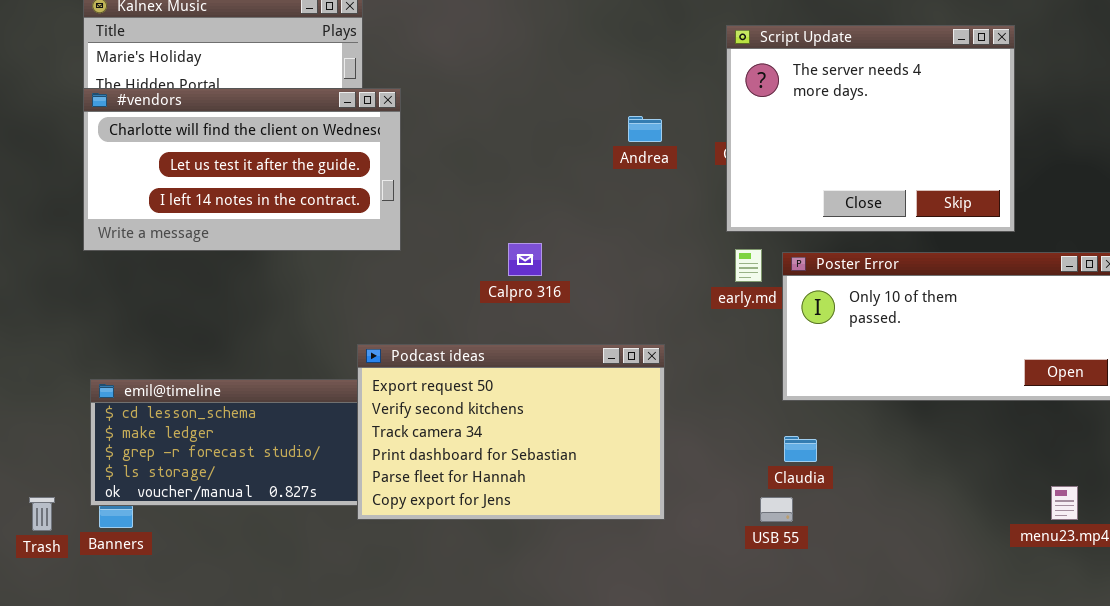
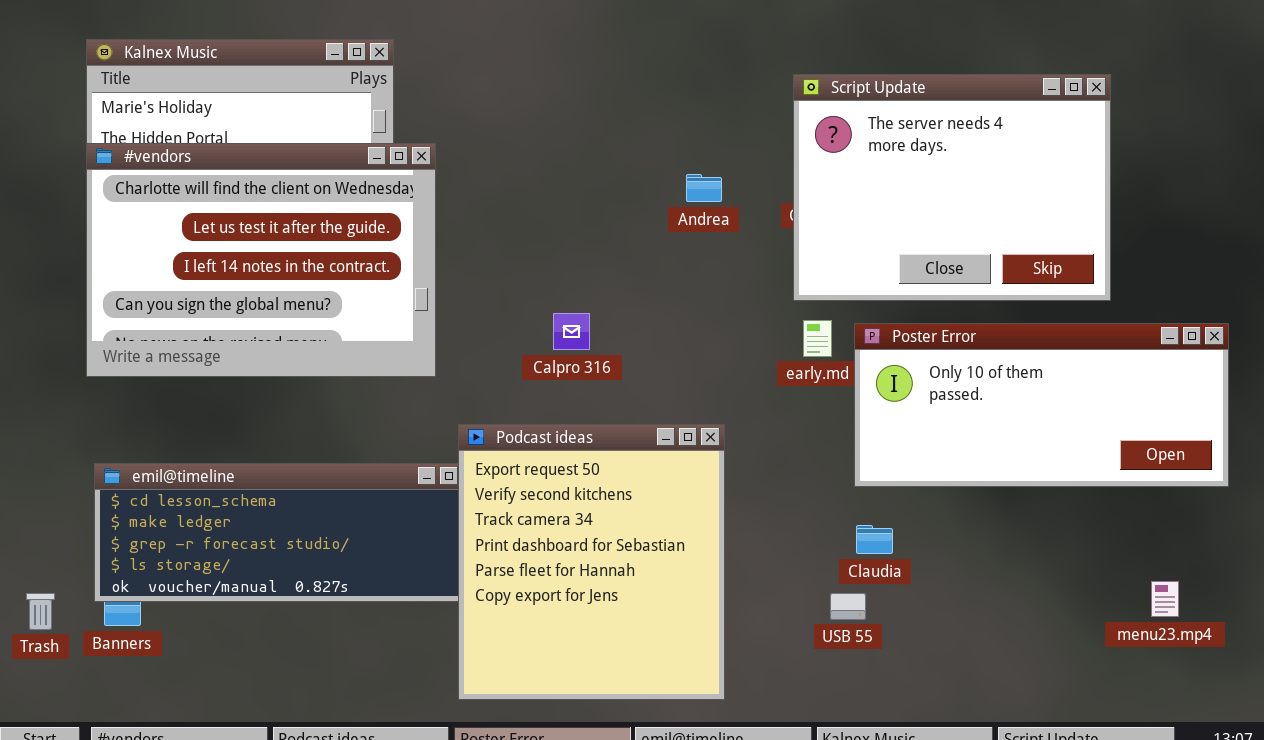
#vendors: [83,88,401,251] -> [86,143,436,377], resized
Podcast ideas: [357,344,665,520] -> [458,424,725,700], resized

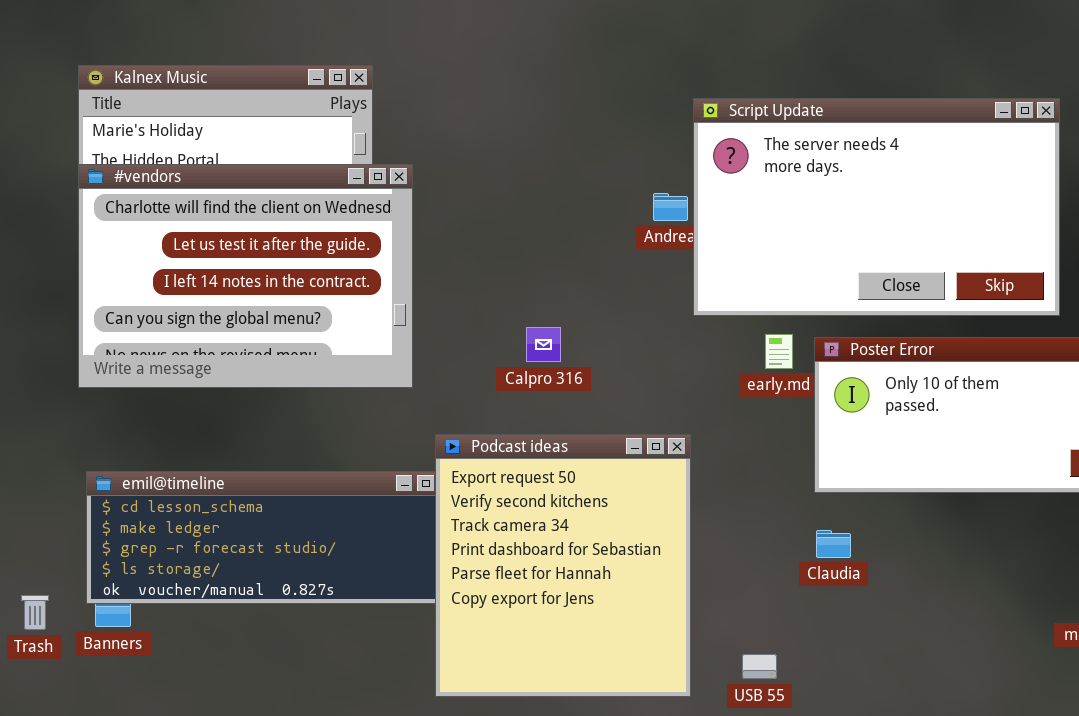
Script Update: [793,74,1111,301] -> [693,98,1060,316], resized
USB 55: [830,593,866,620] -> [742,654,777,679], moved

